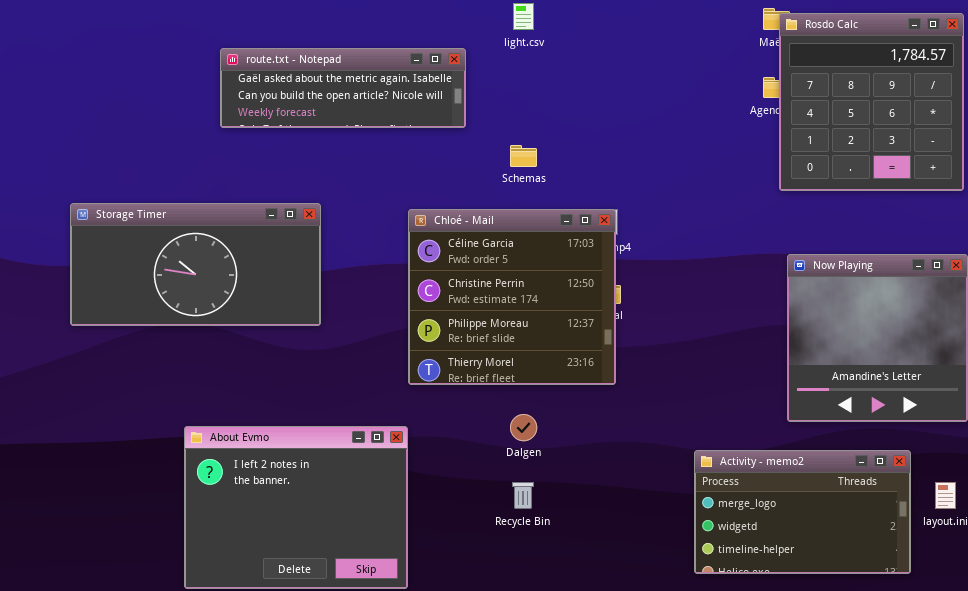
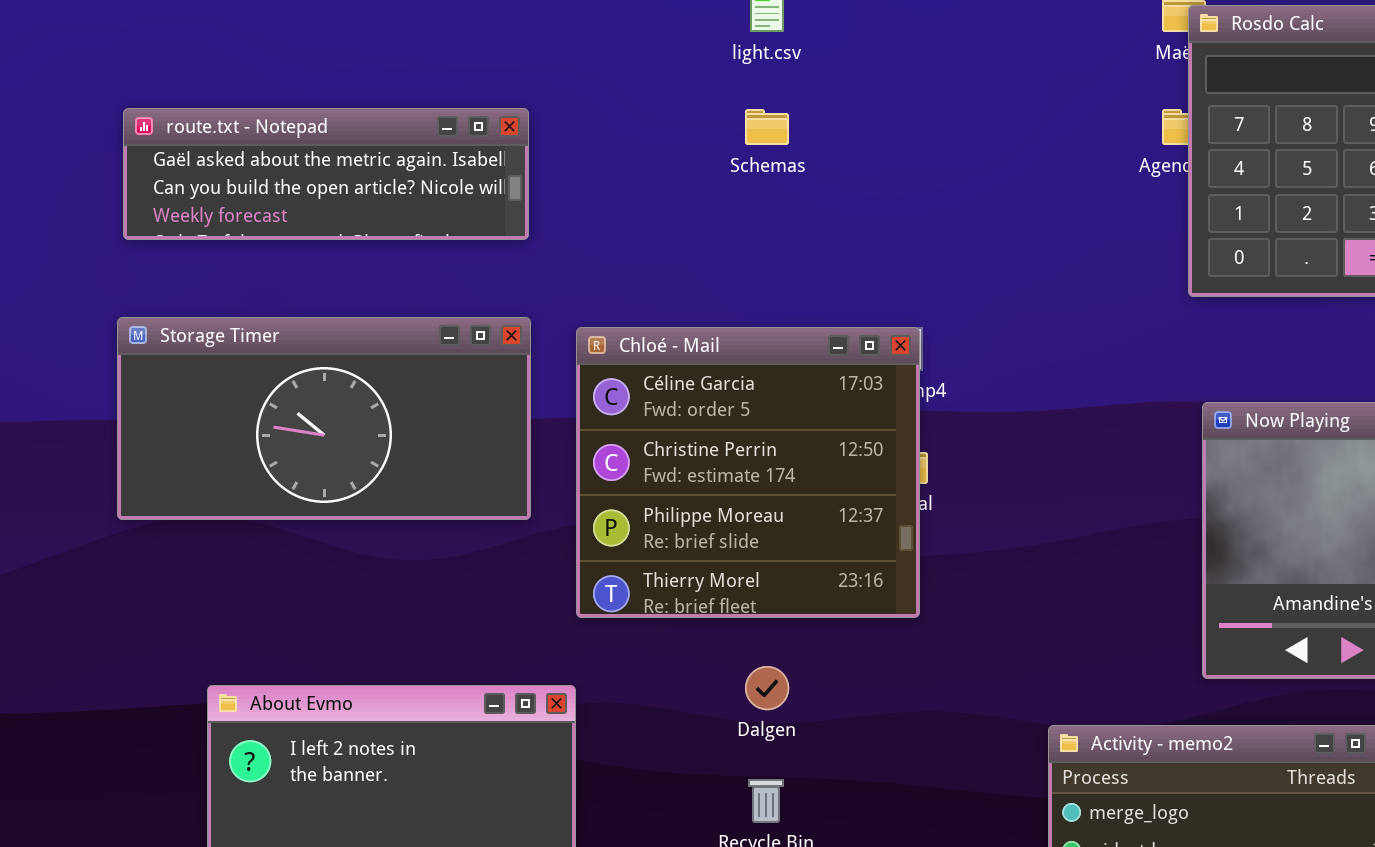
route.txt - Notepad: [220,48,466,128] -> [123,108,529,240], moved
Schemas: [510,145,537,167] -> [745,109,789,145], moved
Storage Timer: [70,203,321,326] -> [117,317,531,520], moved

